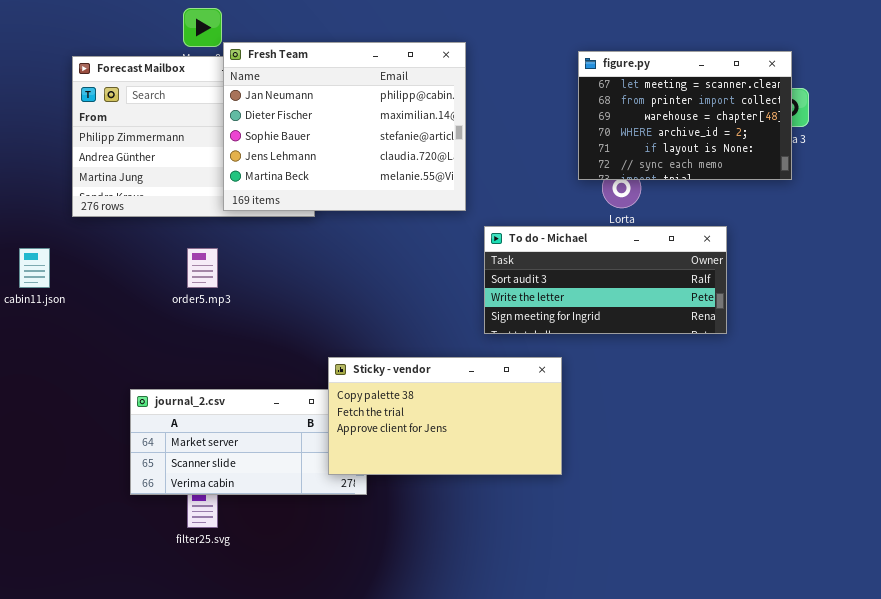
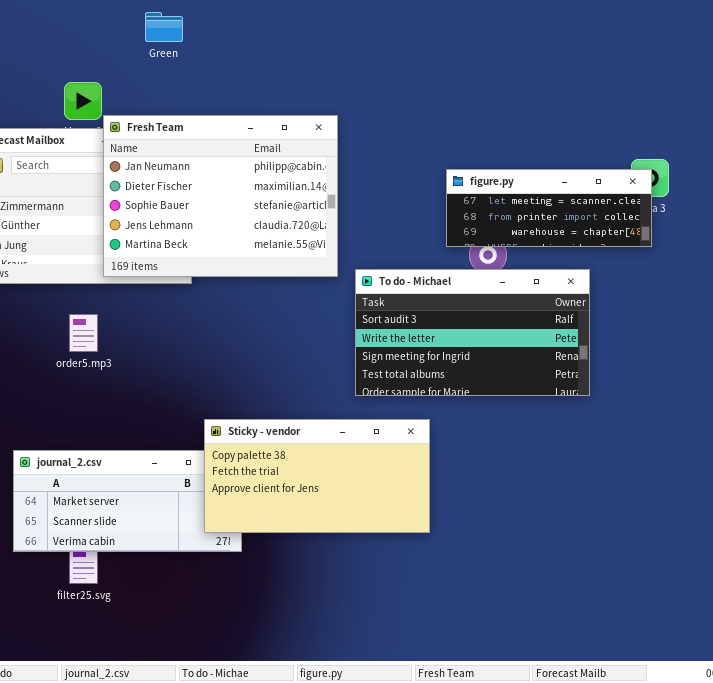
figure.py: [578,51,792,180] -> [446,169,652,247], resized
To do - Michael: [484,226,727,334] -> [355,269,590,396], resized

